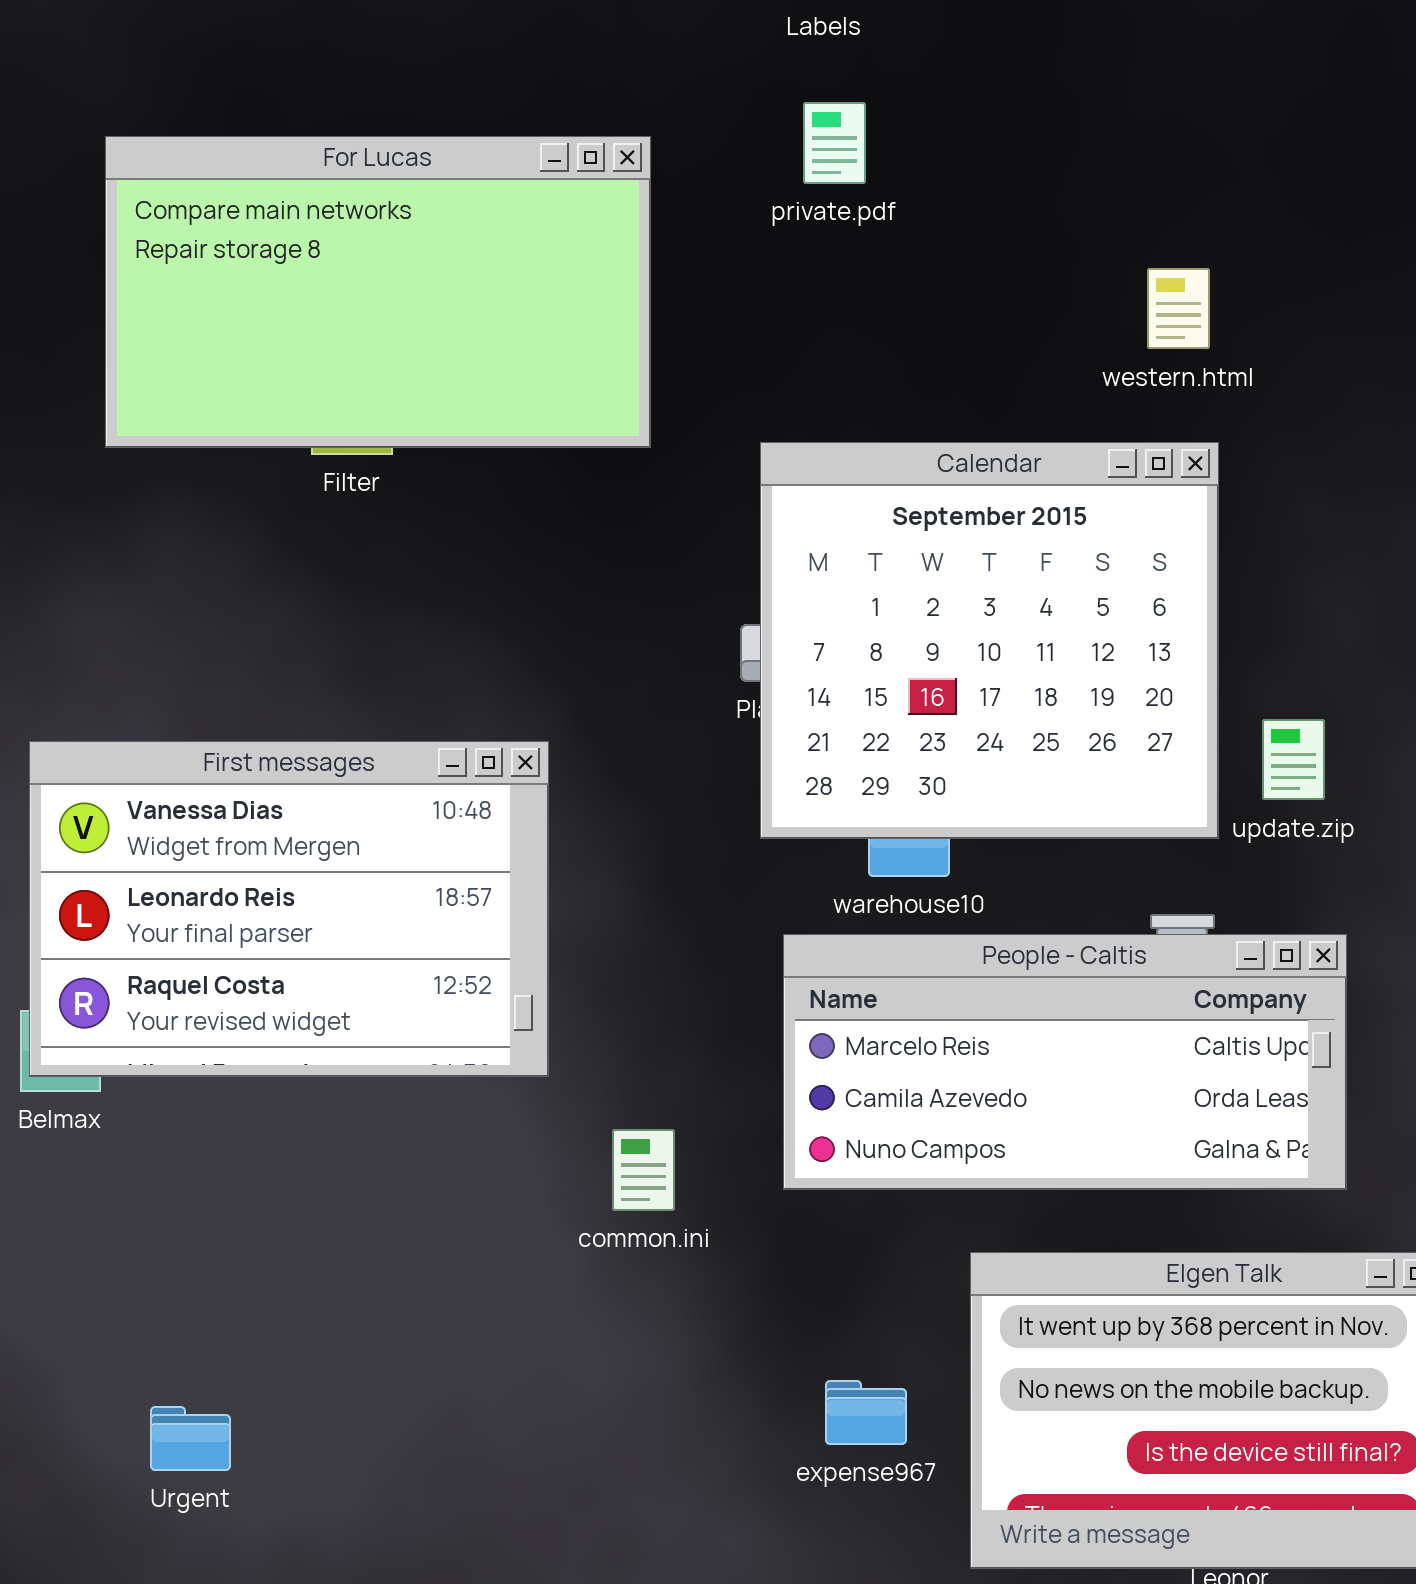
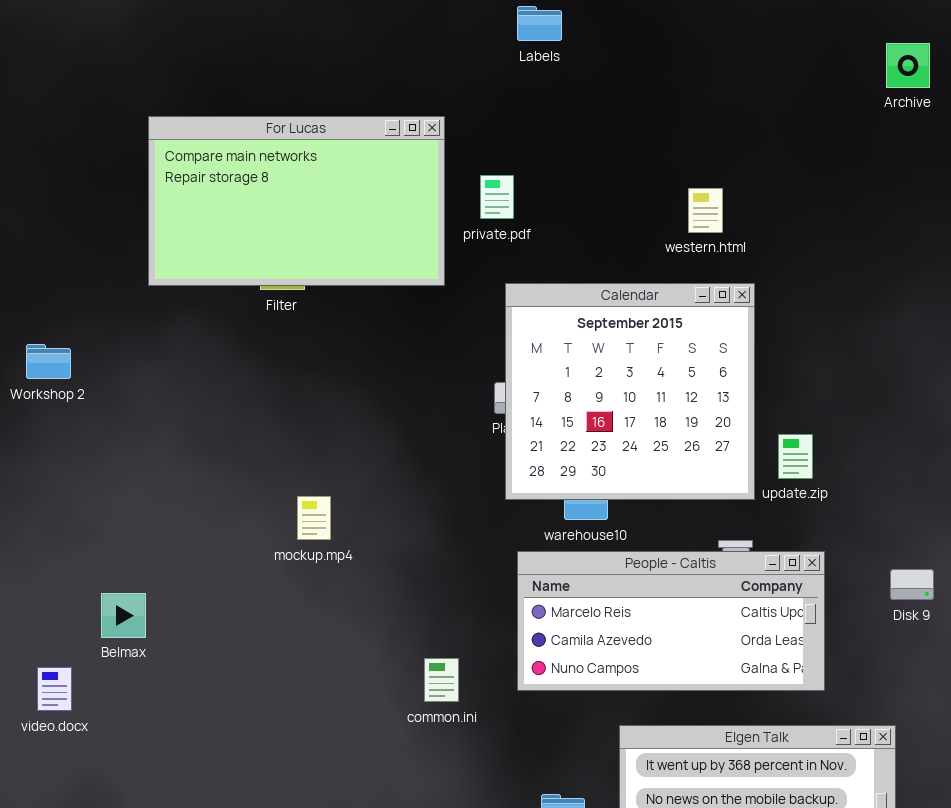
private.pdf: [803,102,866,184] -> [480,175,514,219], moved
western.html: [1147,268,1210,349] -> [688,188,723,233], moved
First messages: [29,741,549,1077] -> none, closed

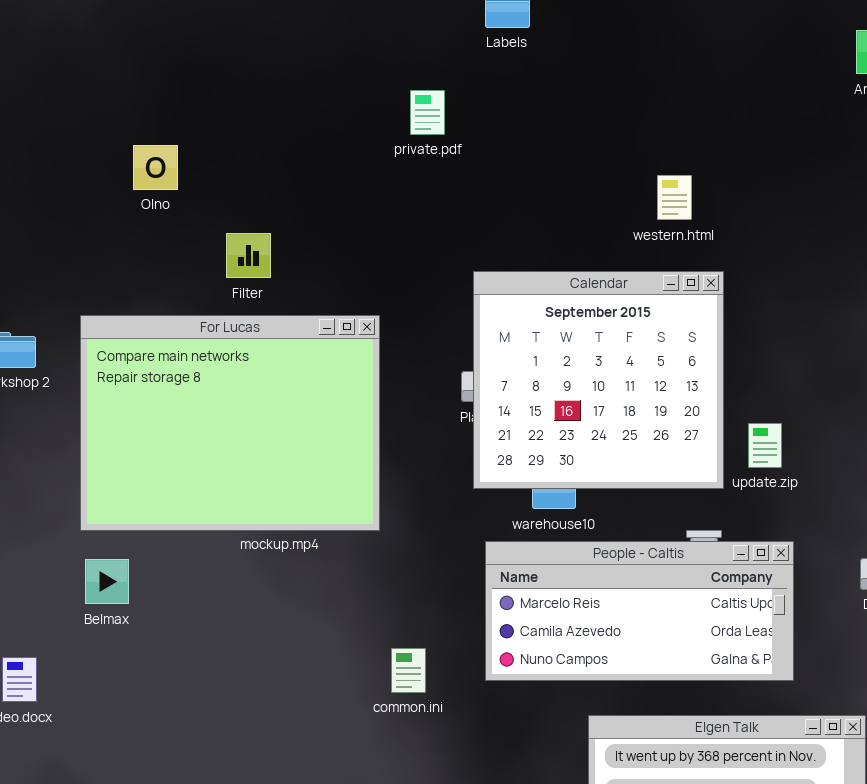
For Lucas: [148,116,445,286] -> [80,315,380,531], moved, resized
private.pdf: [480,175,514,219] -> [410,90,445,135], moved
Belmax: [101,593,146,638] -> [85,559,129,604], moved

